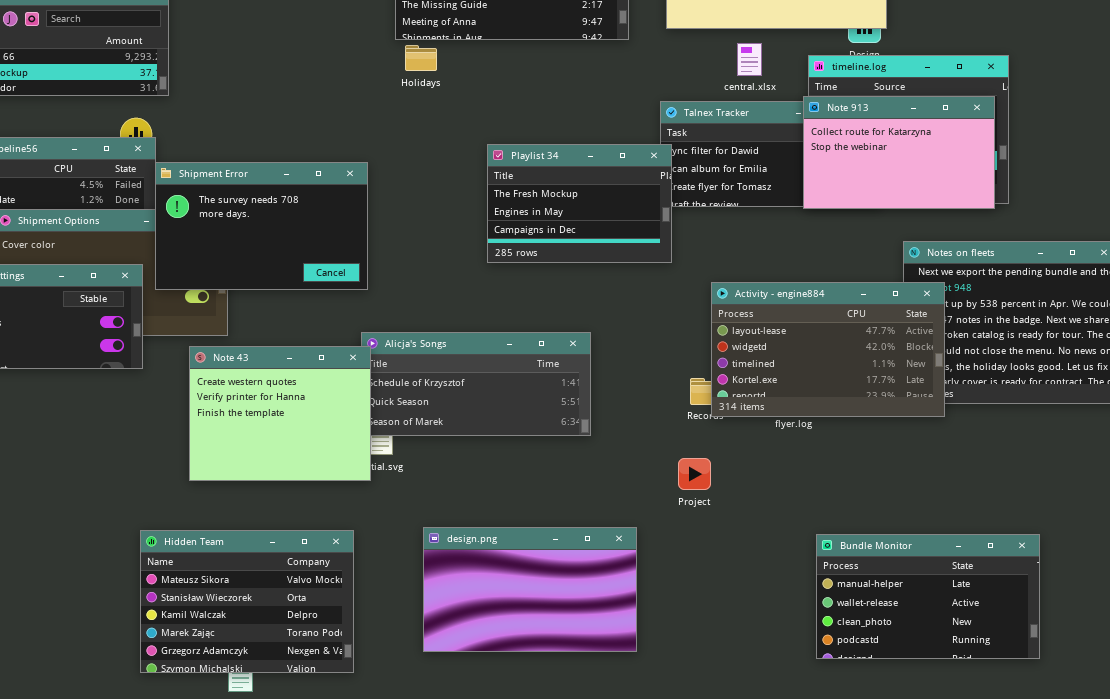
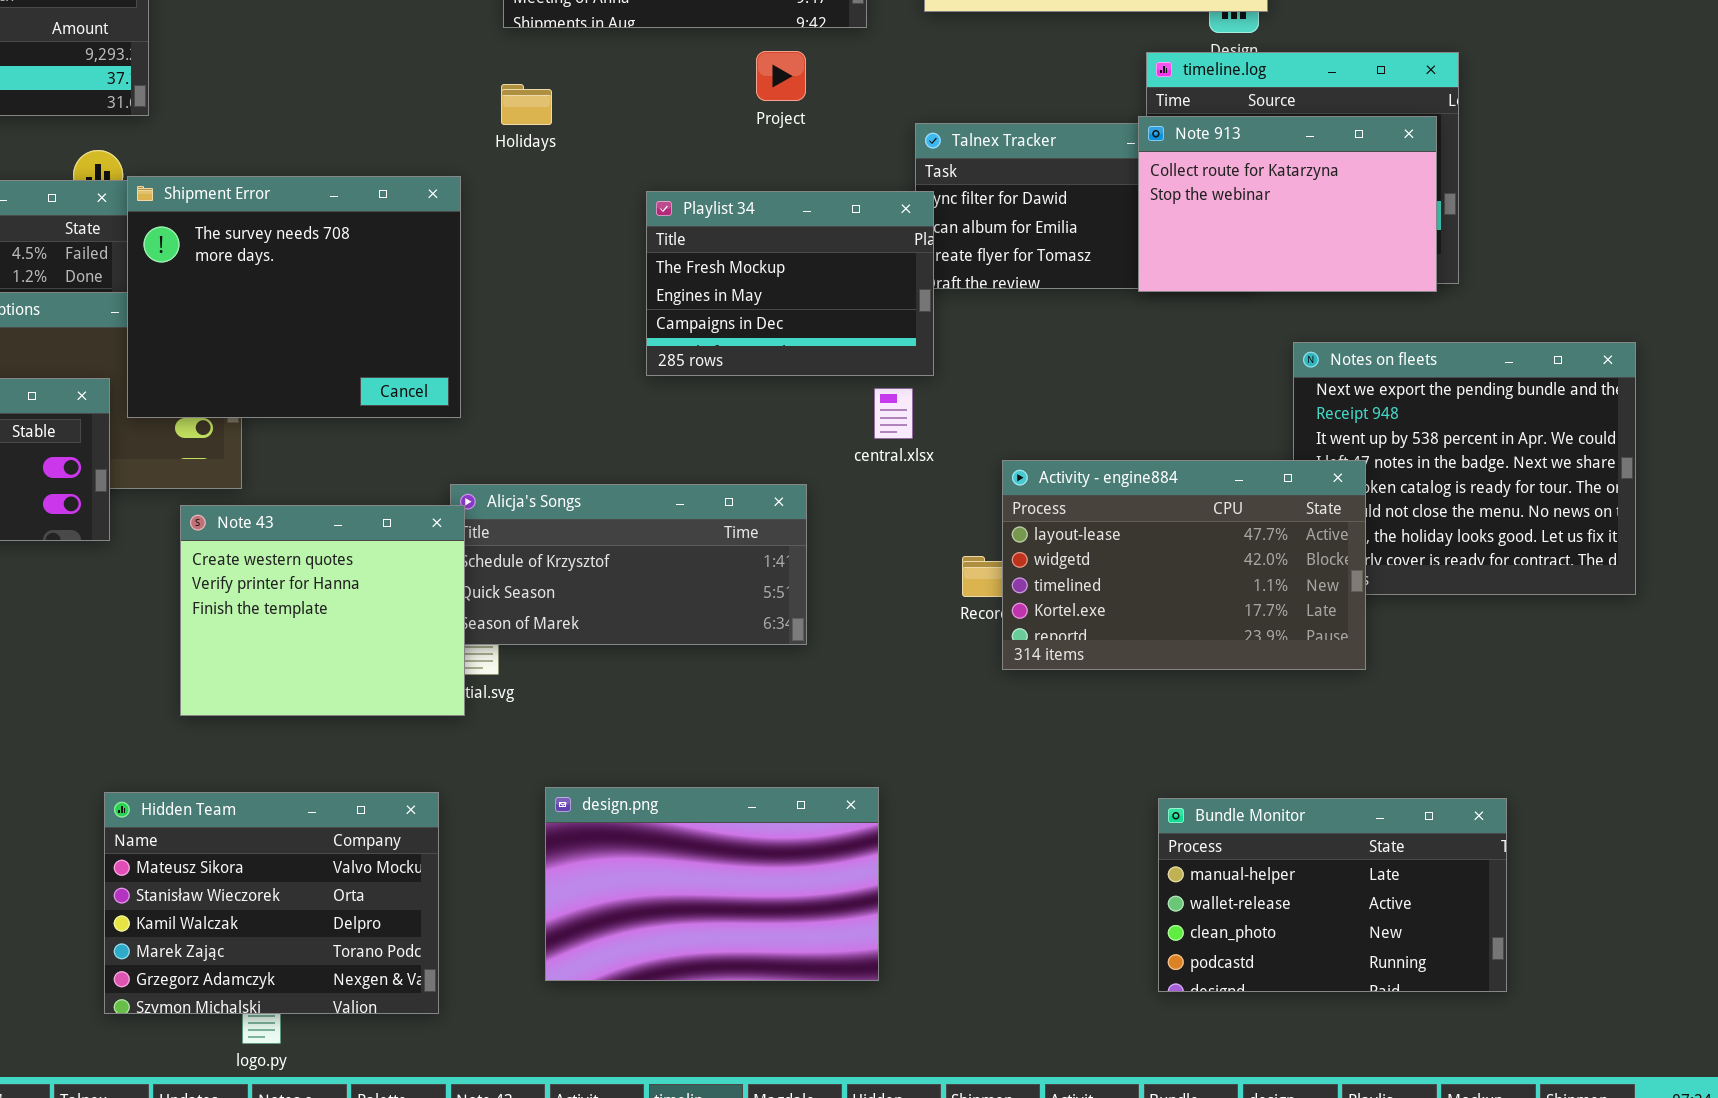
central.xlsx: [737,43,762,76] -> [874,388,913,439], moved
Holidays: [405,45,437,71] -> [501,84,552,125], moved
Shipment Error: [155,162,368,290] -> [127,176,461,418], resized
Activity - engine884: [711,282,945,417] -> [1002,460,1366,670], moved
Project: [678,458,711,490] -> [756,51,806,101], moved

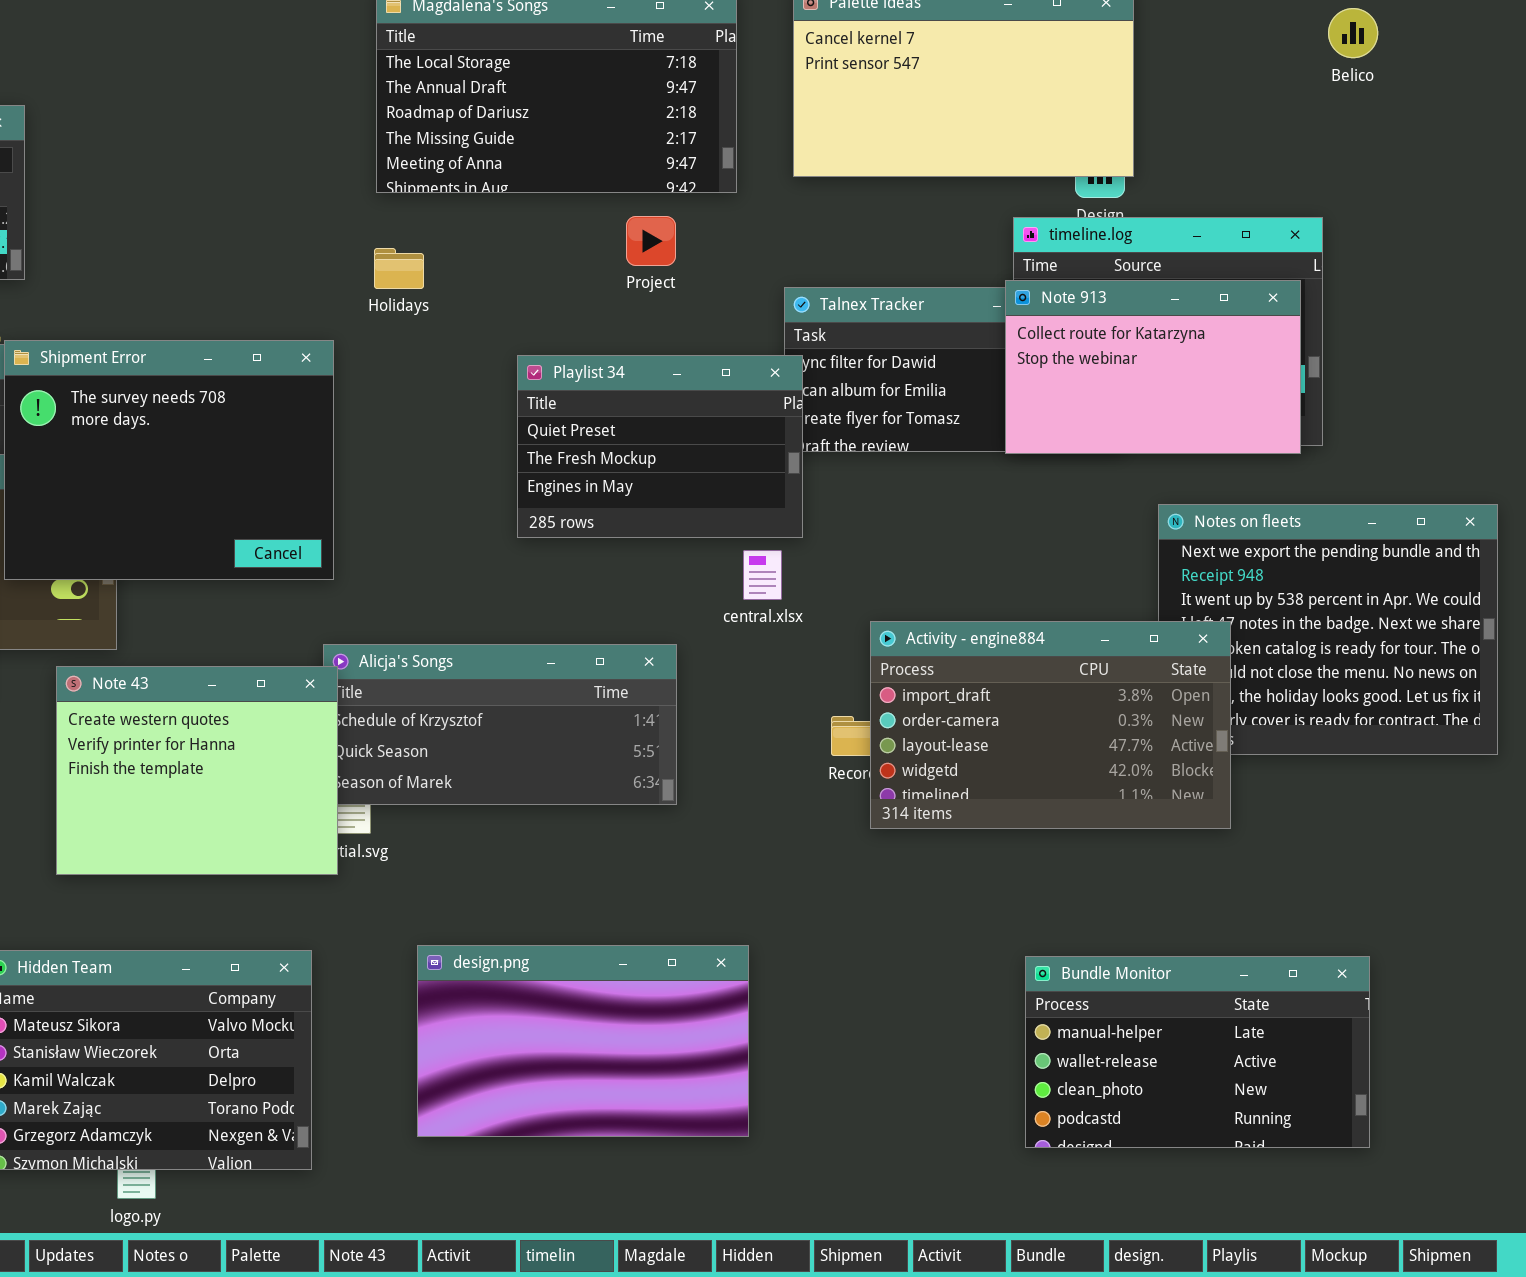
Playlist 34: [646,191,934,376] -> [517,355,803,538], scrolled up 1 row
Activity - engine884: [1002,460,1366,670] -> [870,621,1231,829], scrolled up 2 rows

